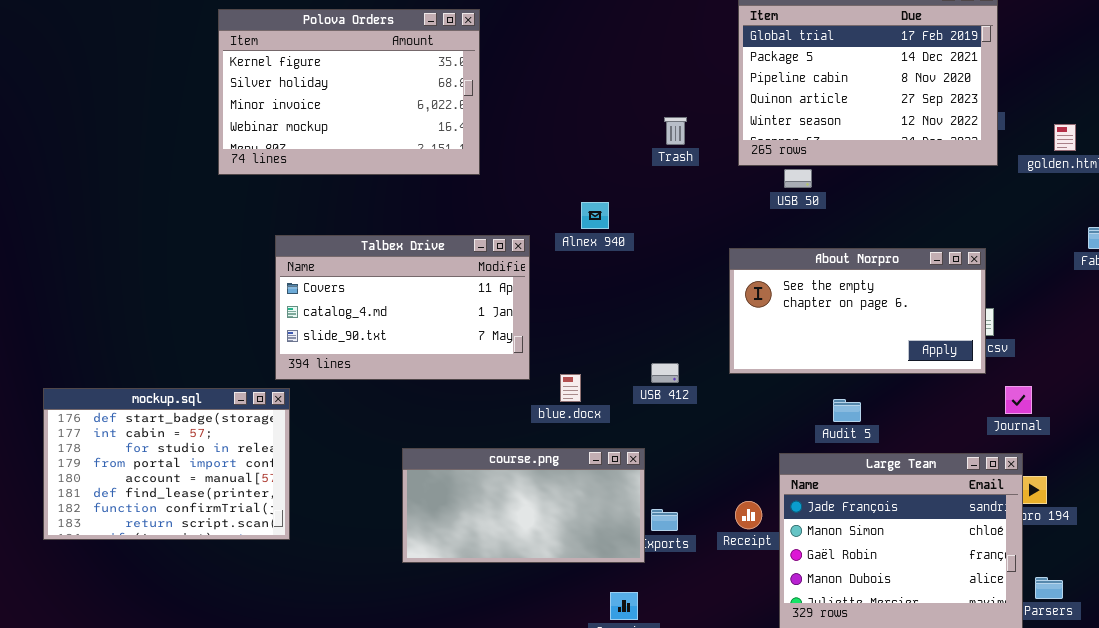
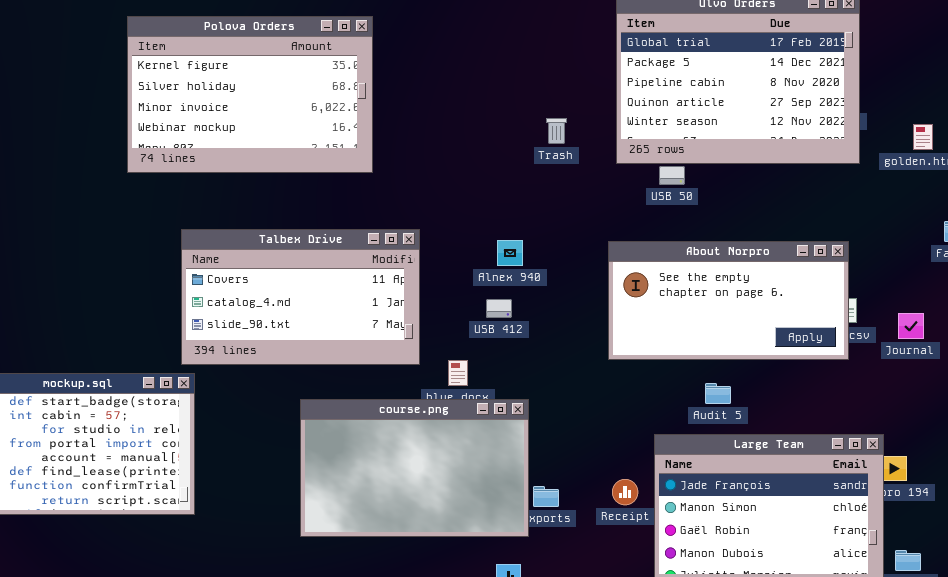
Alnex 940: [581,202,609,229] -> [497,240,523,266], moved
USB 412: [651,363,679,383] -> [486,299,512,318], moved
Journal: [1005,386,1032,414] -> [898,313,924,339], moved
course.png: [402,448,645,563] -> [300,399,529,537], resized

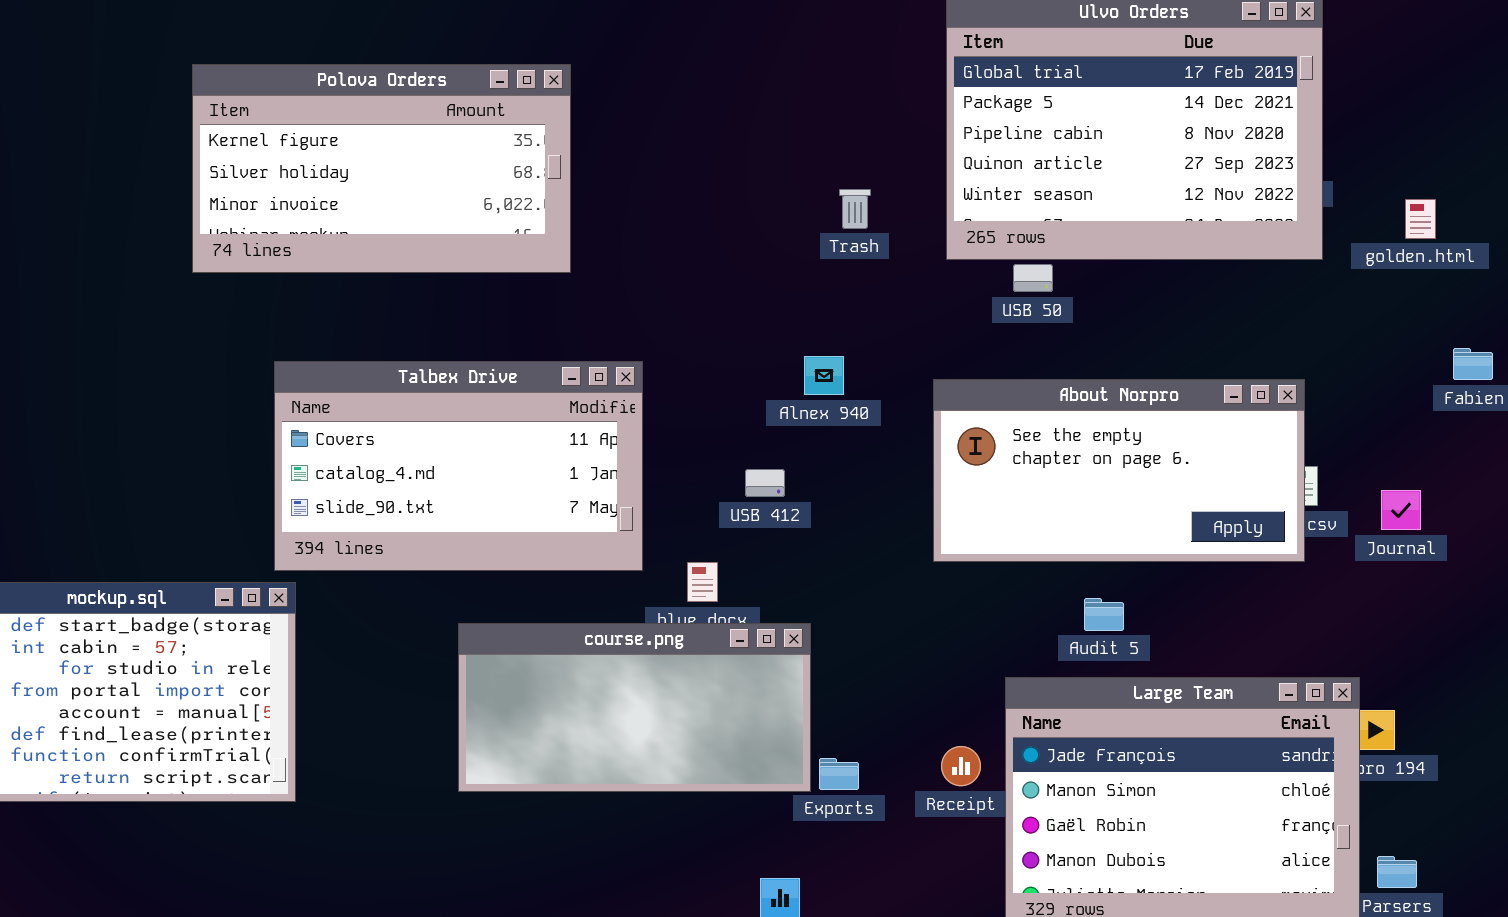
Polova Orders: [127,16,373,173] -> [192,64,571,273], resized
Alnex 940: [497,240,523,266] -> [804,356,844,395], moved
course.png: [300,399,529,537] -> [458,623,811,792], resized

